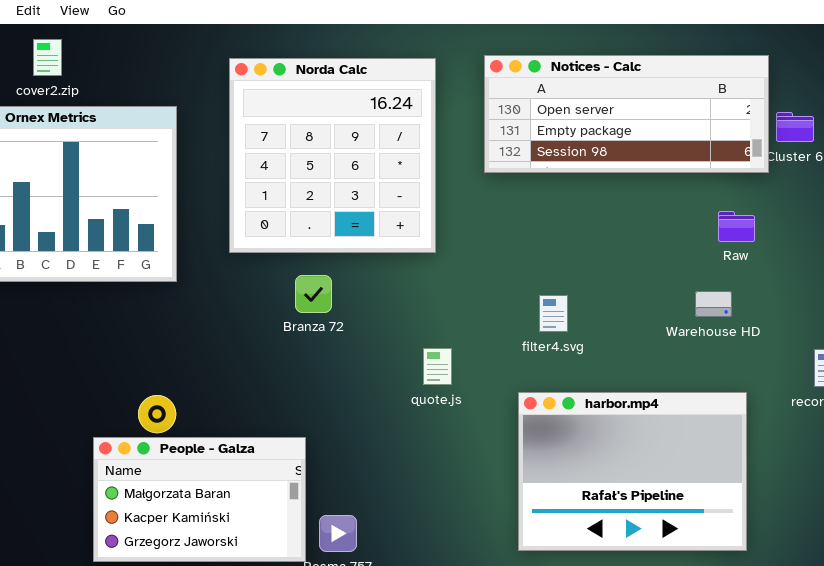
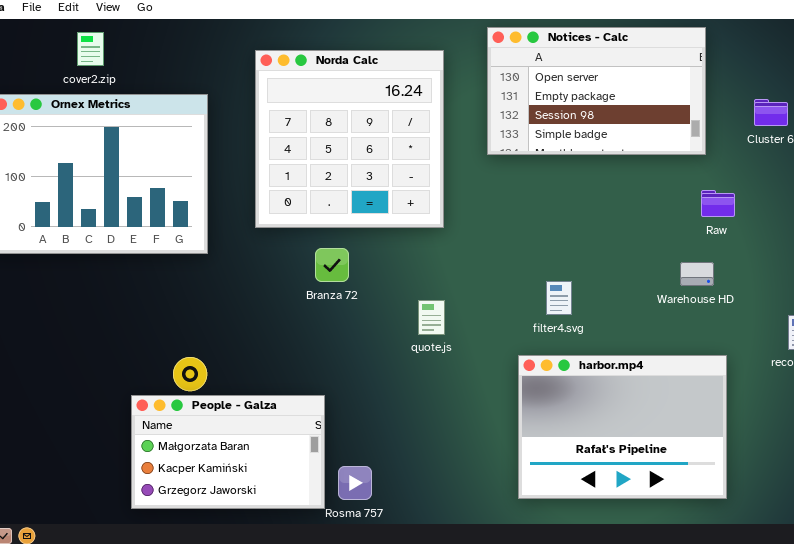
Notices - Calc: [484,55,769,173] -> [487,27,706,155], resized
filter4.svg: [539,295,568,332] -> [546,281,572,315], moved
quote.js: [423,348,452,385] -> [418,300,445,335], moved

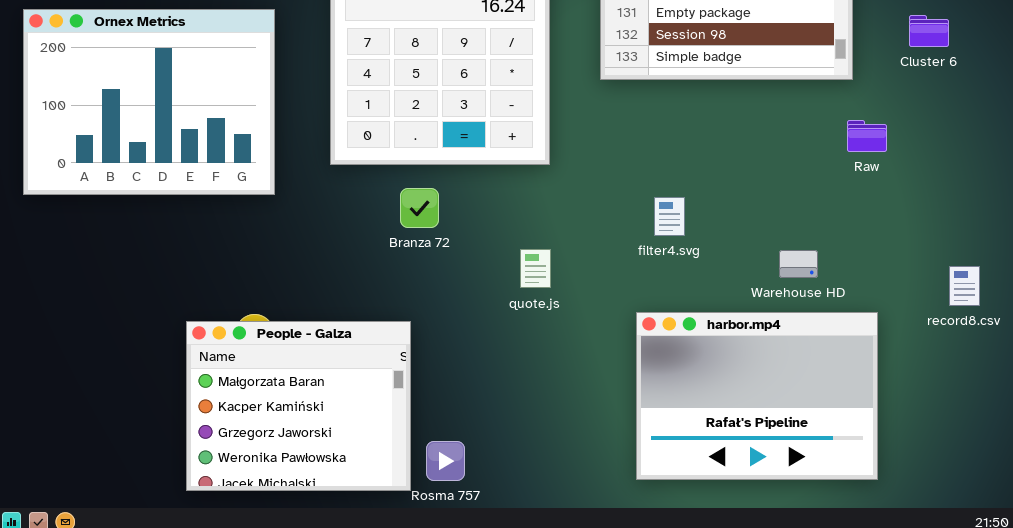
Warehouse HD: [680,262,714,286] -> [779,250,818,278], moved
filter4.svg: [546,281,572,315] -> [654,197,685,236], moved
People - Galza: [131,395,325,509] -> [186,321,411,491], resized

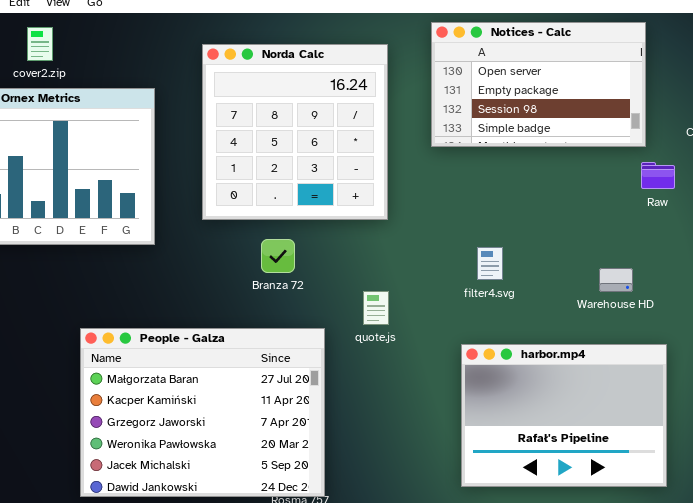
Raw: [847,120,887,152] -> [641,162,675,189], moved
Warehouse HD: [779,250,818,278] -> [599,268,633,292], moved
People - Galza: [186,321,411,491] -> [80,328,325,497], resized

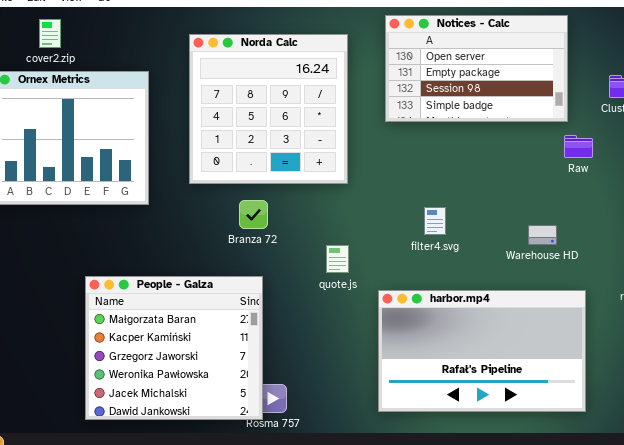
People - Galza: [80,328,325,497] -> [85,276,263,420], resized
harbor.mp4: [461,344,667,487] -> [378,290,586,412], resized

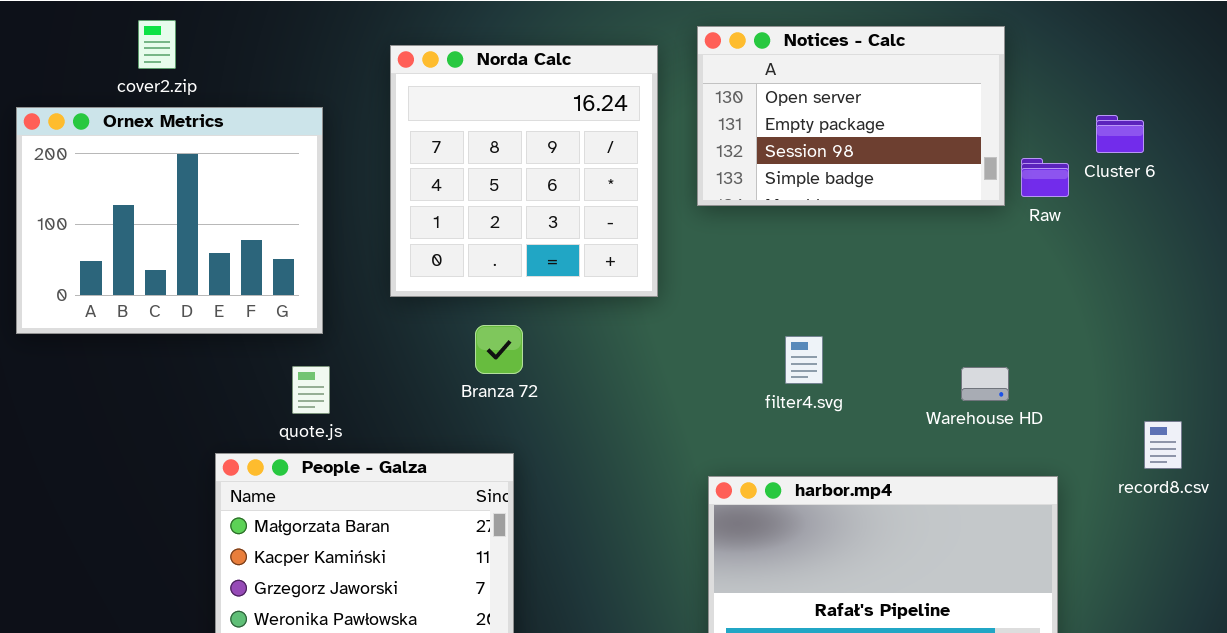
Notices - Calc: [385,15,568,122] -> [697,26,1005,206], moved
Raw: [564,135,593,158] -> [1021,158,1069,197], moved
quote.js: [326,245,349,273] -> [292,366,330,414], moved

